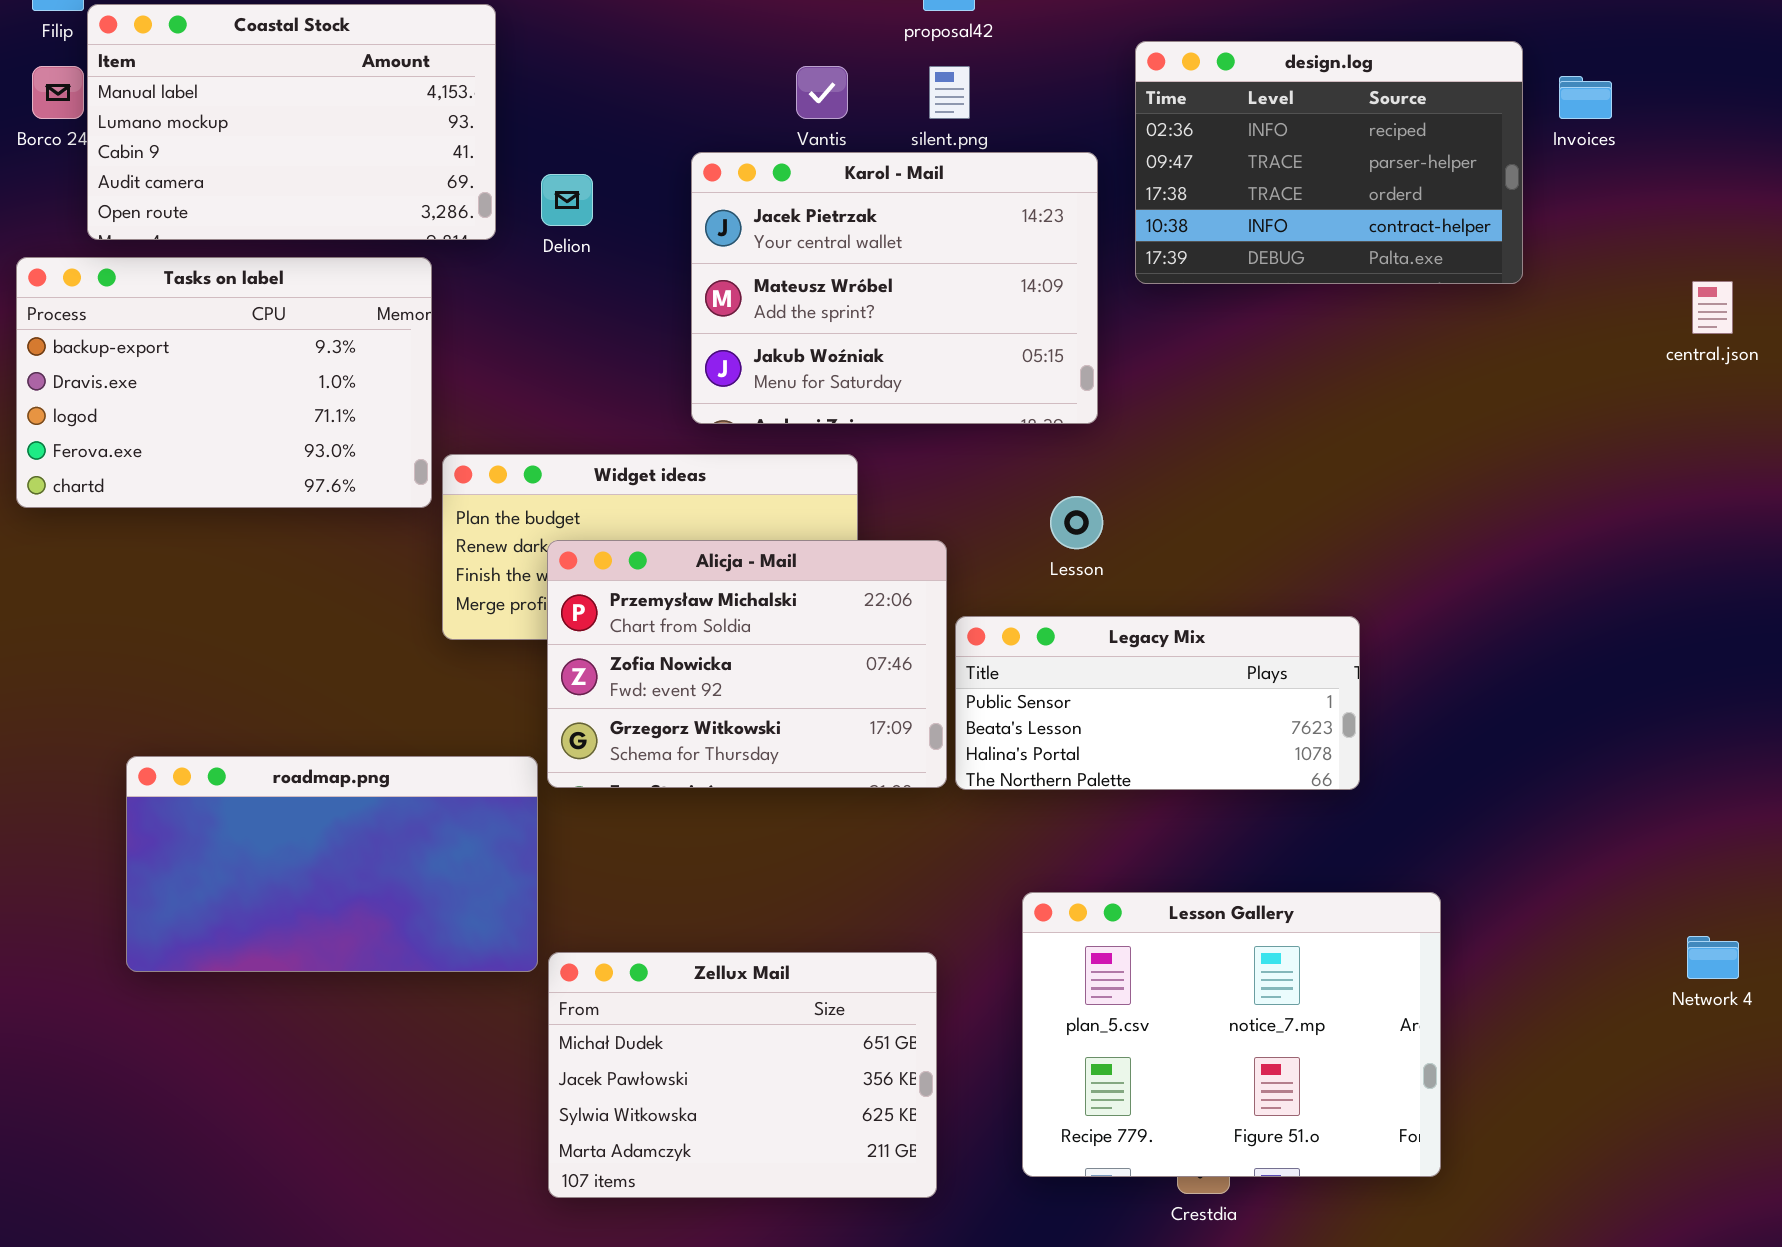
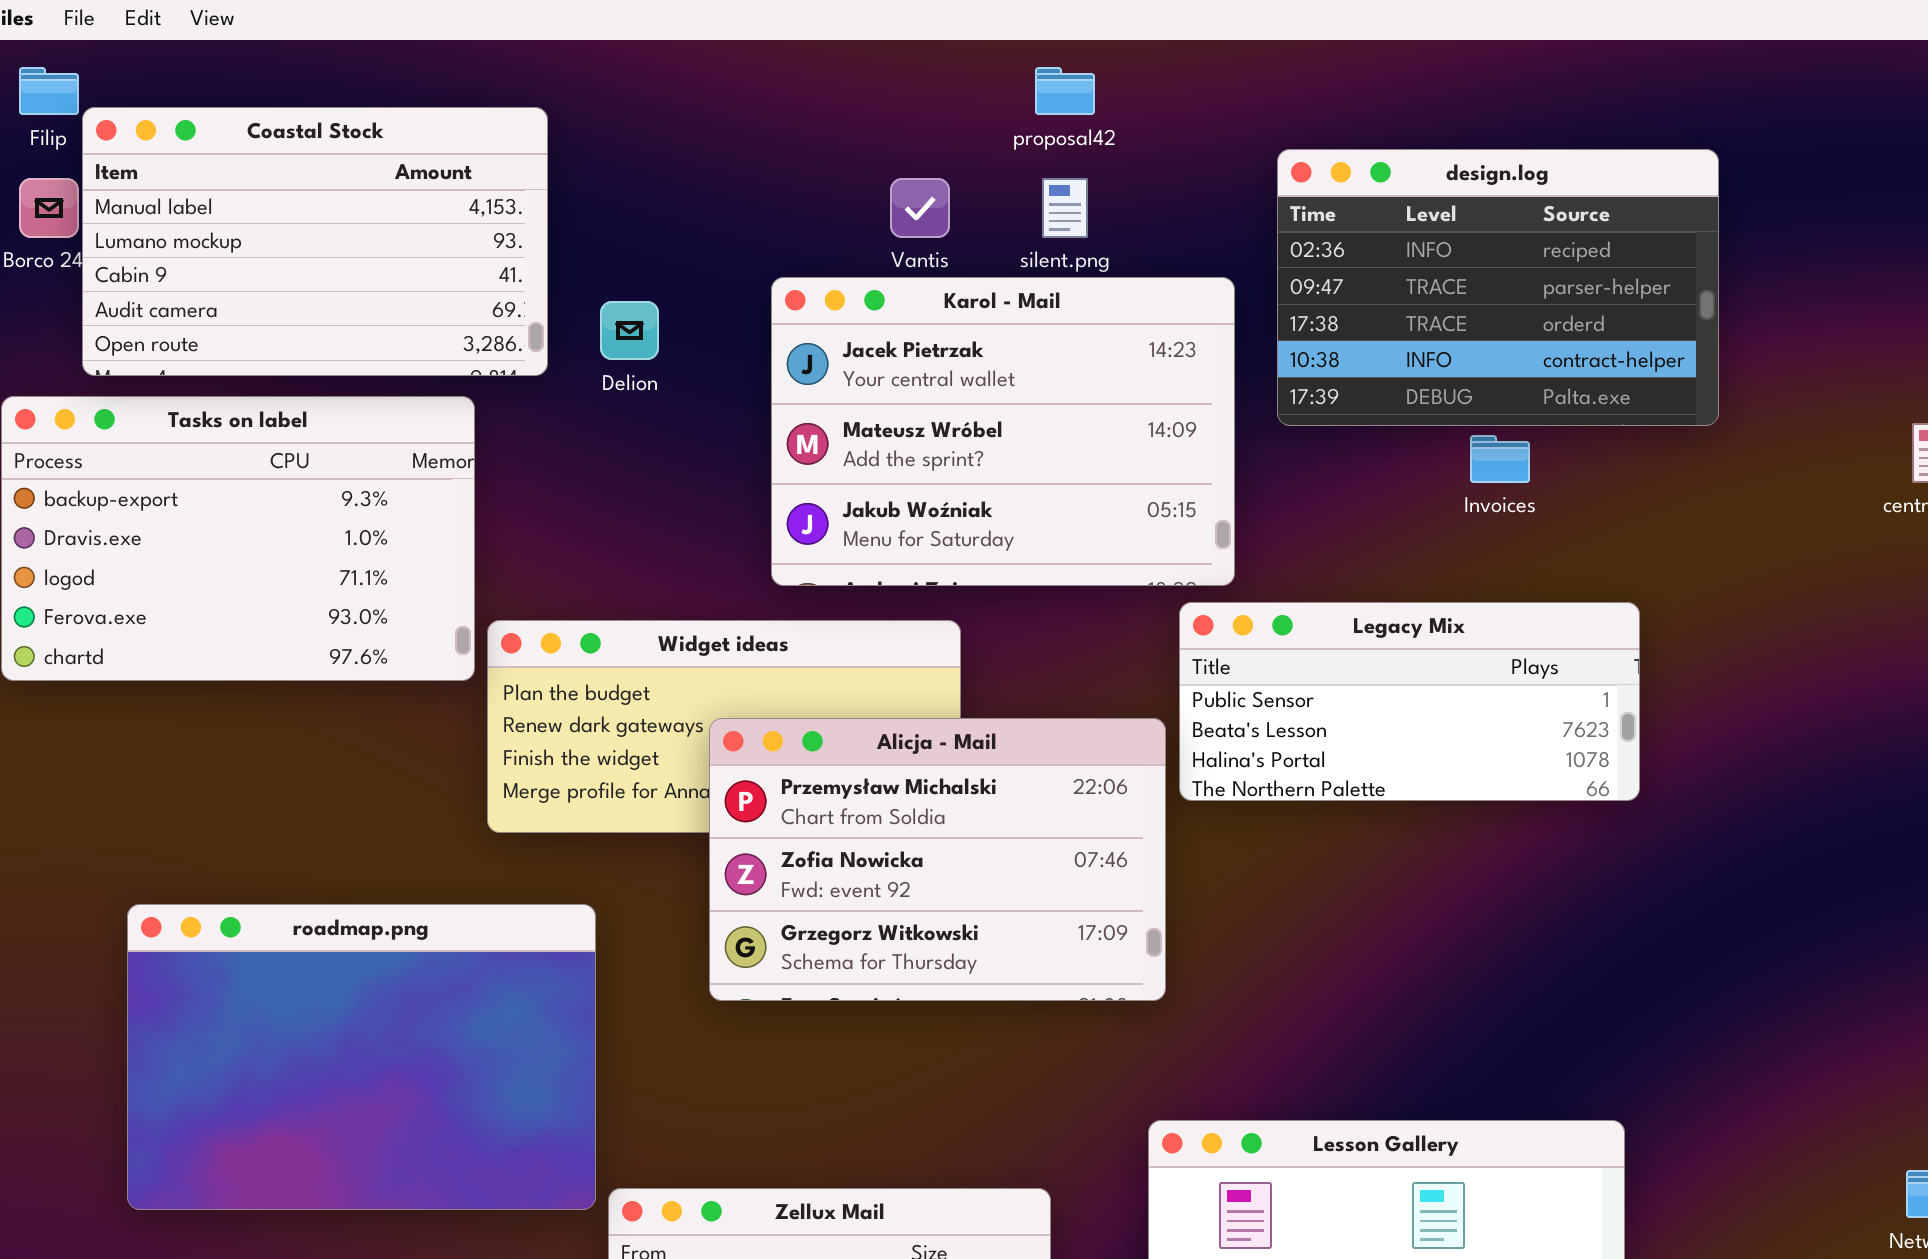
Invoices: [1559,76,1612,119] -> [1470,435,1530,483], moved
Alicja - Mail: [547,540,947,788] -> [709,718,1166,1001], moved
Legacy Mix: [955,616,1360,790] -> [1179,602,1640,801], moved
roadmap.png: [126,756,538,972] -> [127,904,596,1210], resized

